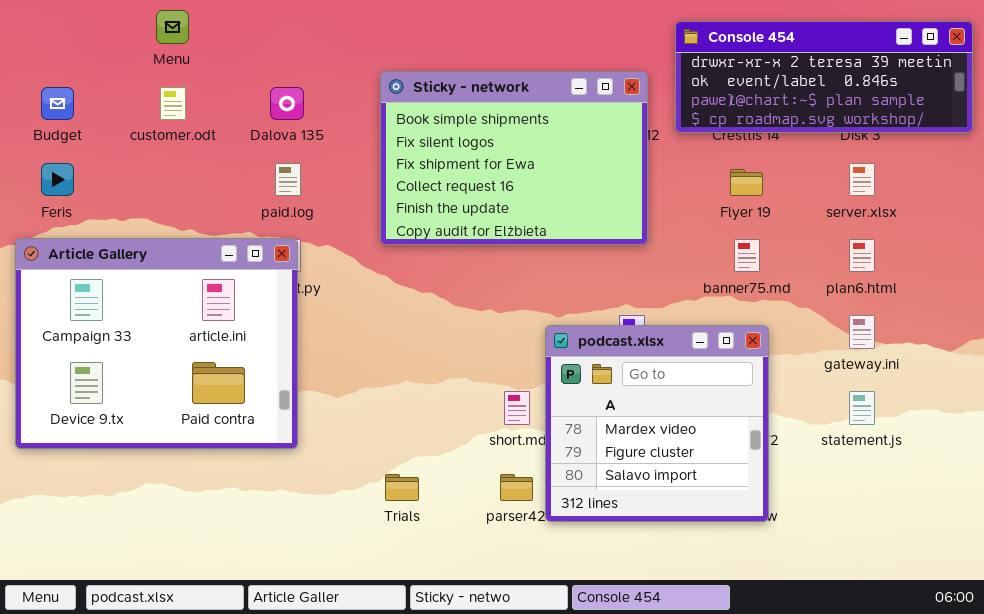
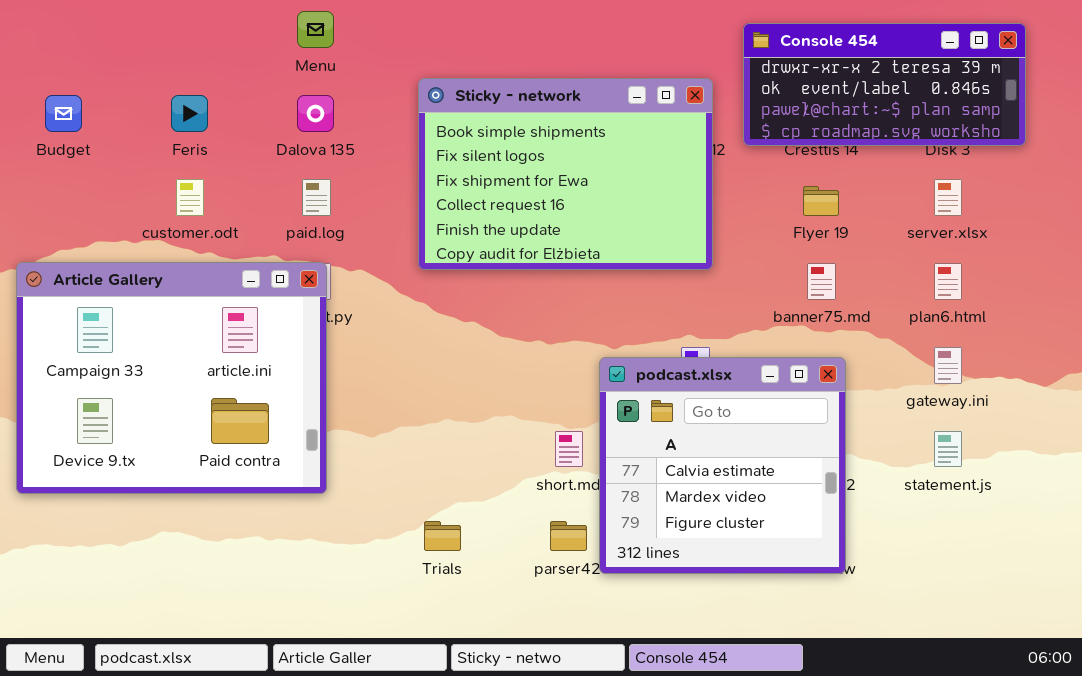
Menu: [156,10,189,44] -> [297,11,334,48], moved
Console 454: [675,21,973,133] -> [743,23,1026,146], resized
customer.odt: [160,87,186,120] -> [176,179,204,216], moved
Feris: [41,163,74,196] -> [171,95,208,132], moved
podcast.xlsx: [545,325,769,522] -> [599,357,846,574], scrolled up 1 row

